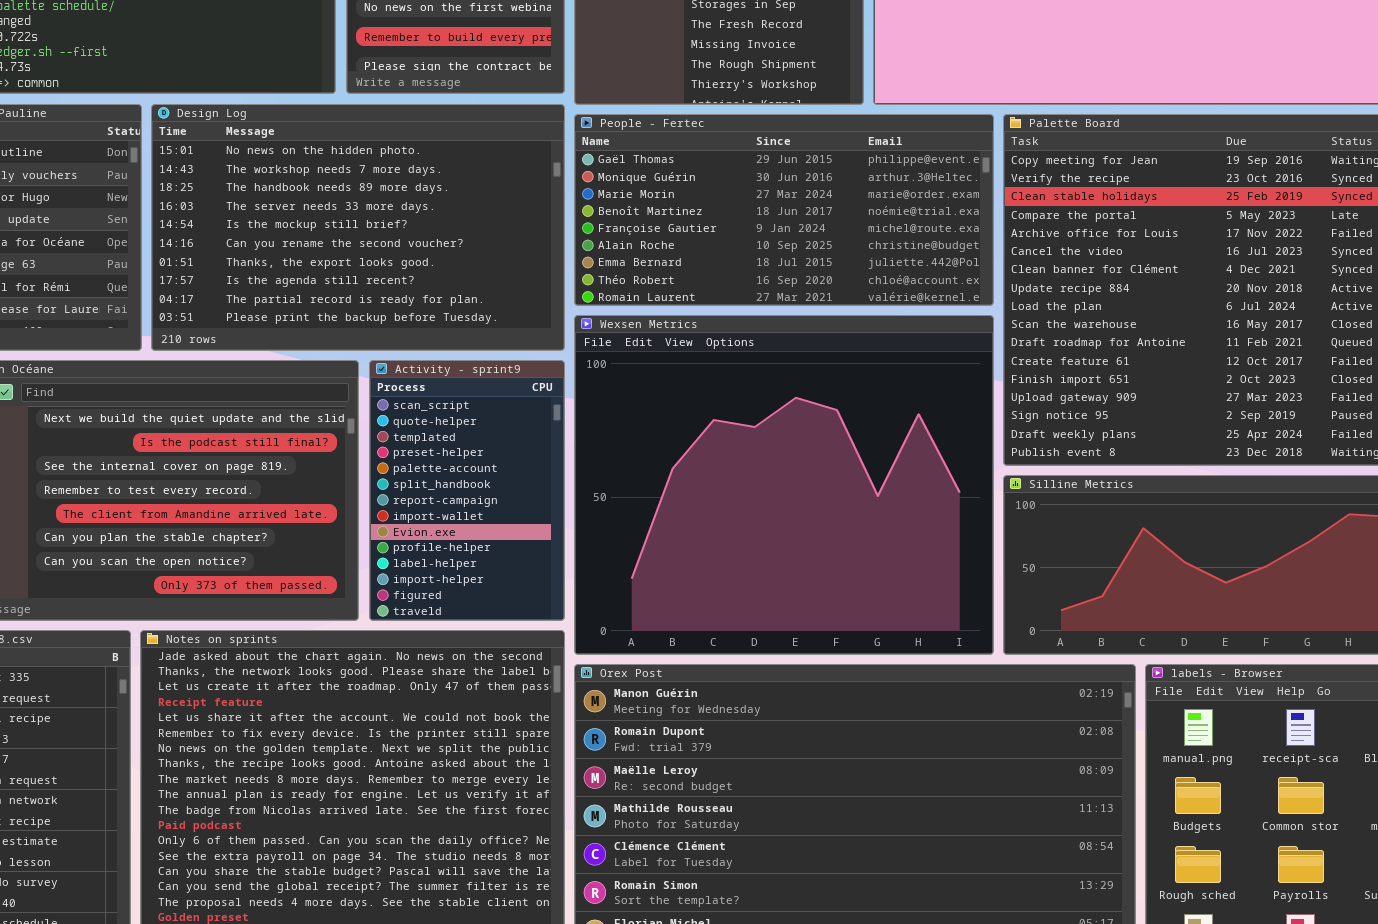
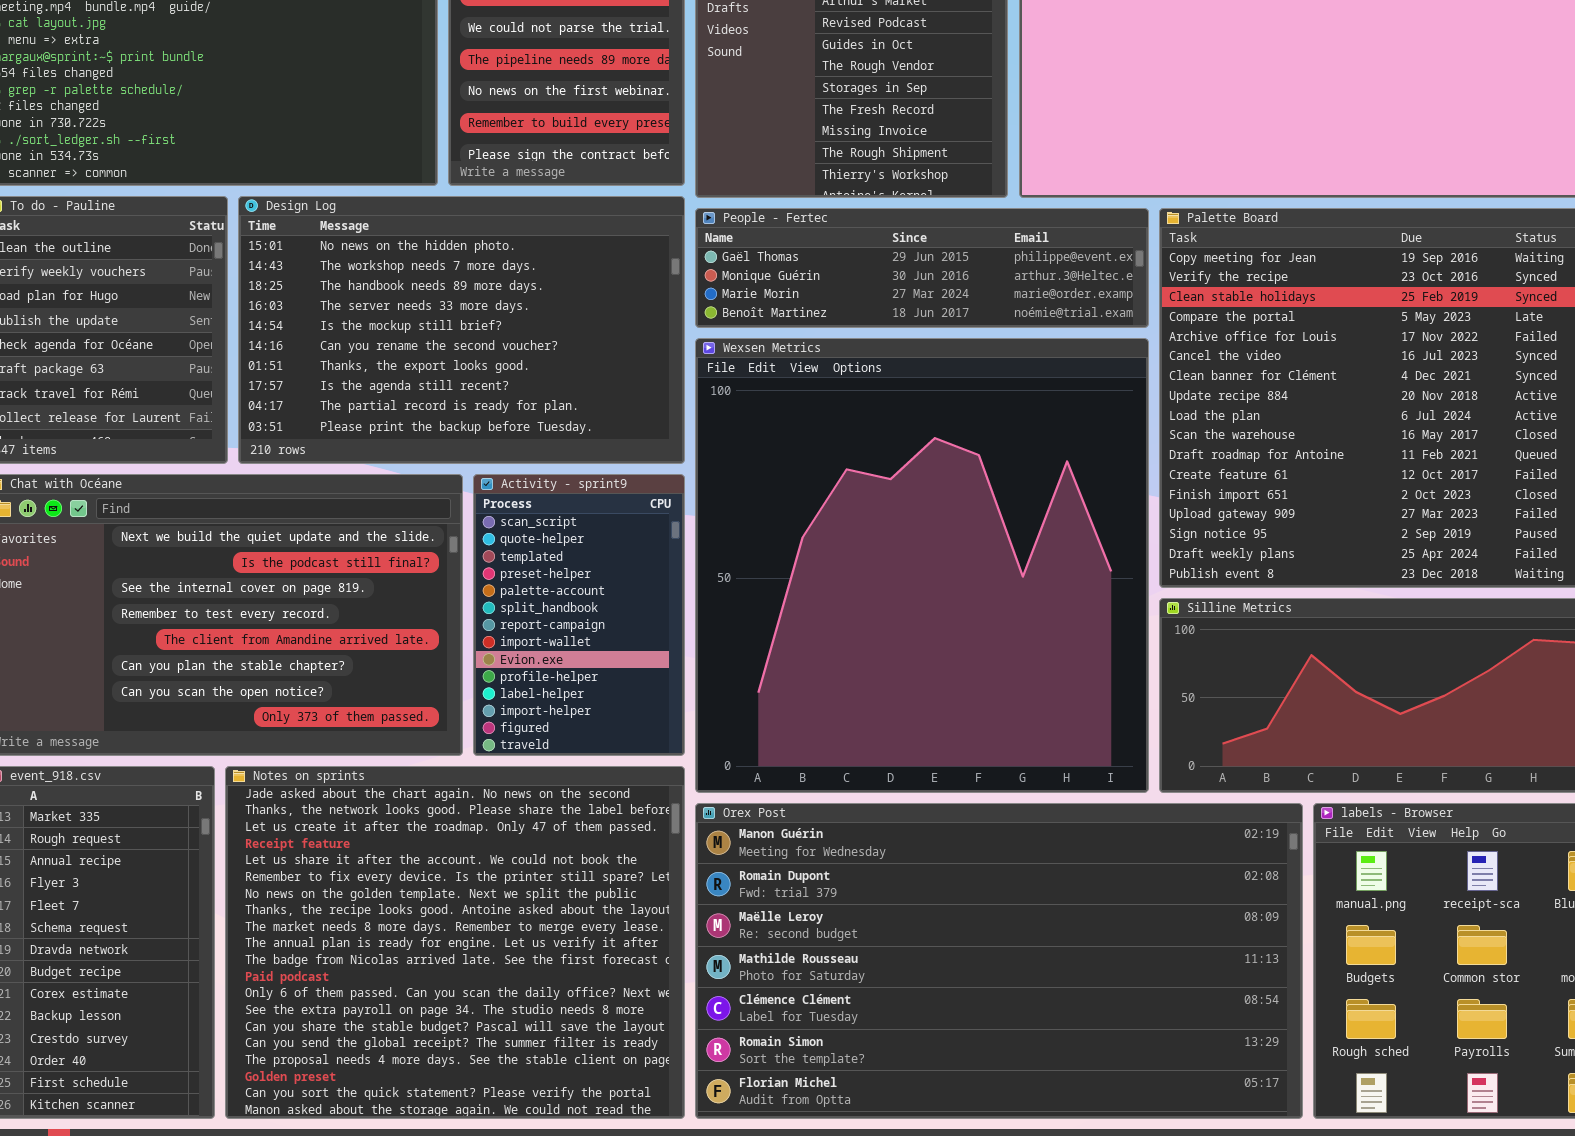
People - Fertec: [574,114,994,306] -> [695,208,1149,328], resized
Wexsen Metrics: [574,315,994,655] -> [695,338,1149,793], resized

